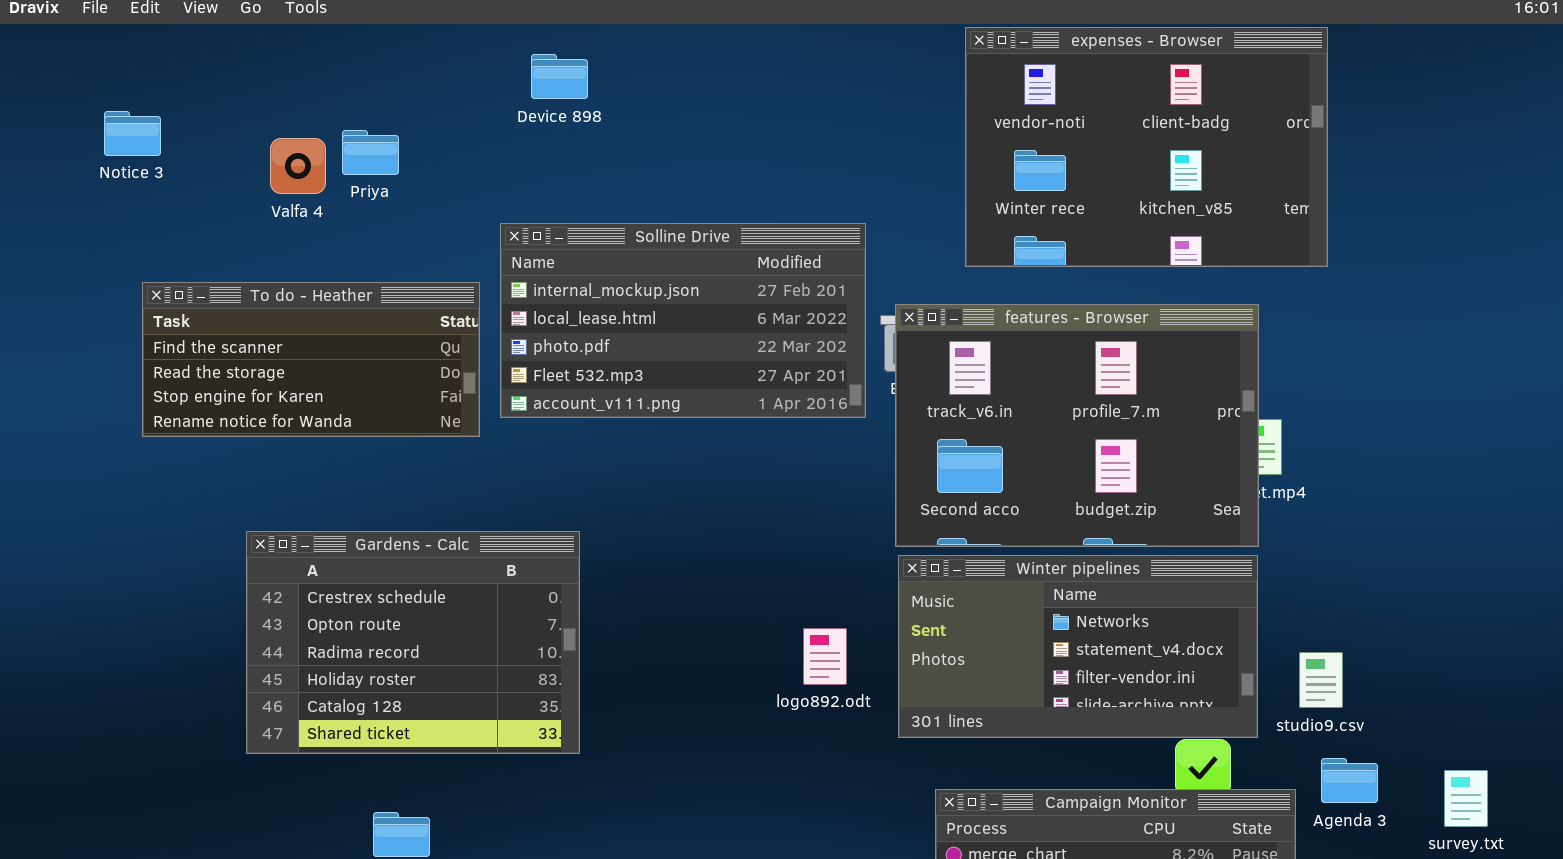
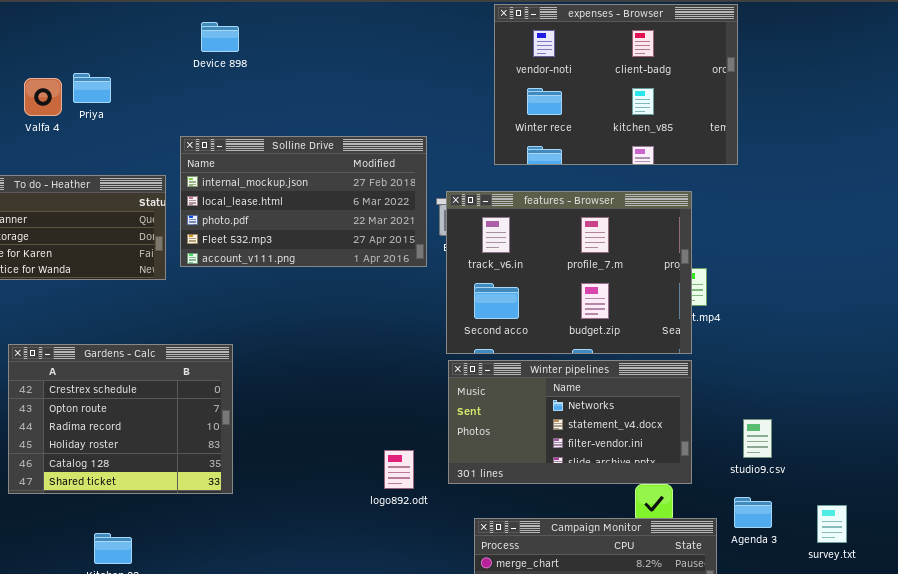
logo892.odt: [803,628,847,685] -> [384,450,414,489], moved
studio9.csv: [1299,652,1343,708] -> [743,419,772,458], moved

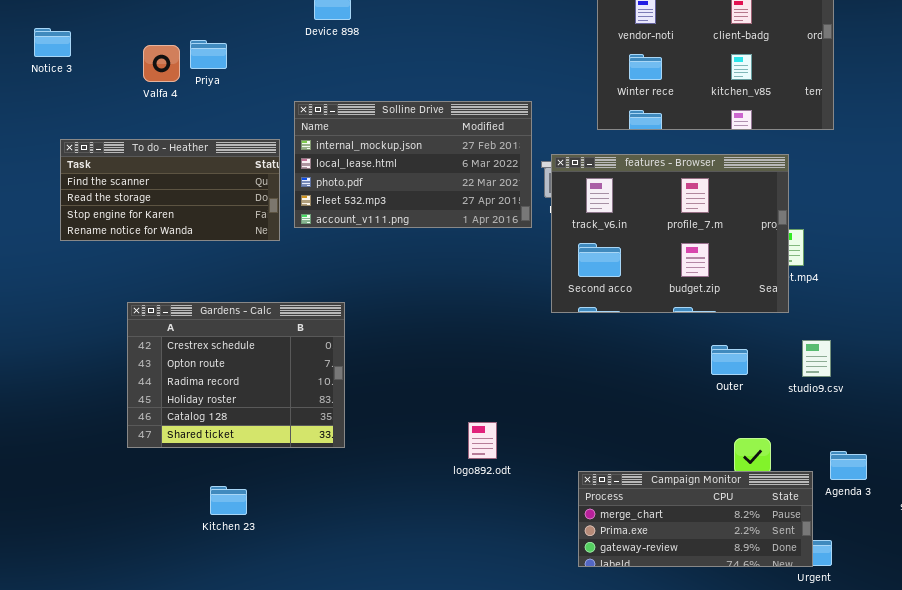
Winter pipelines: [448,360,692,484] -> none, closed
studio9.csv: [743,419,772,458] -> [802,340,831,377], moved
logo892.odt: [384,450,414,489] -> [468,422,497,459], moved

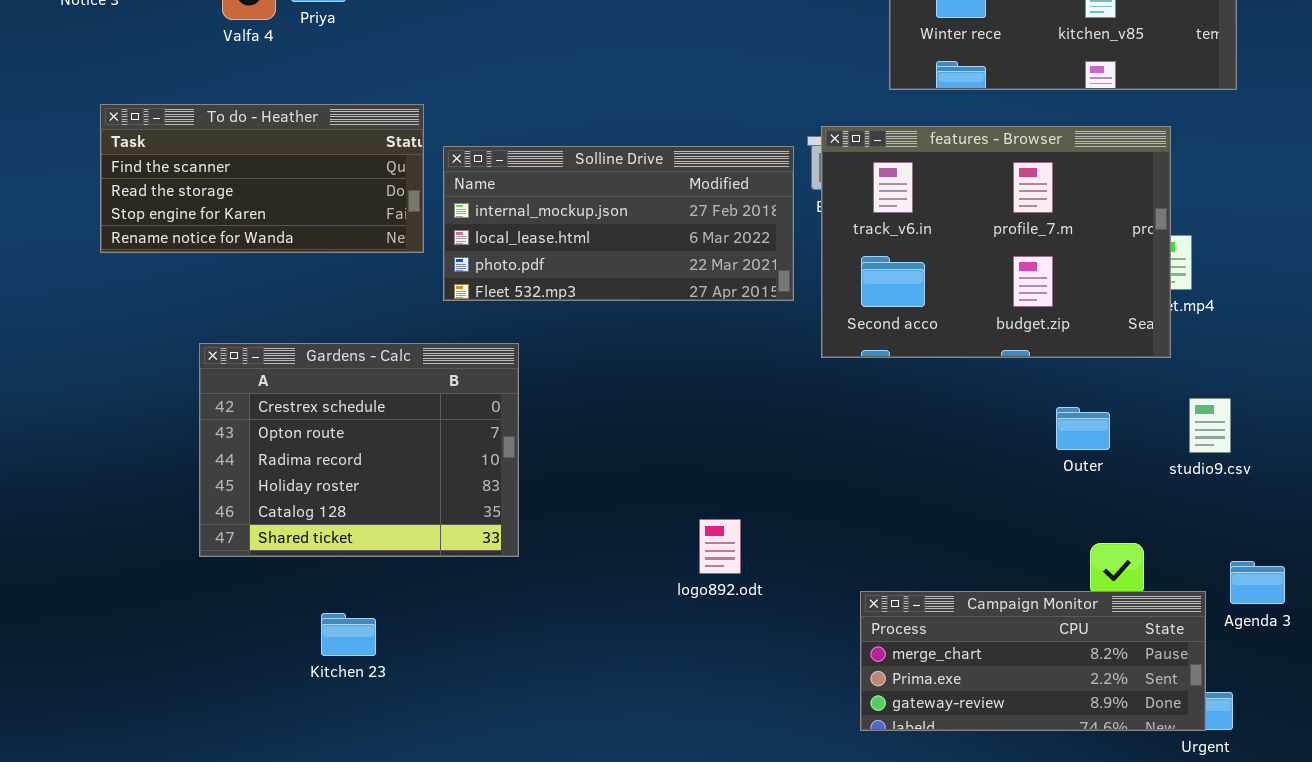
Solline Drive: [294,101,532,228] -> [443,146,794,301], moved, resized

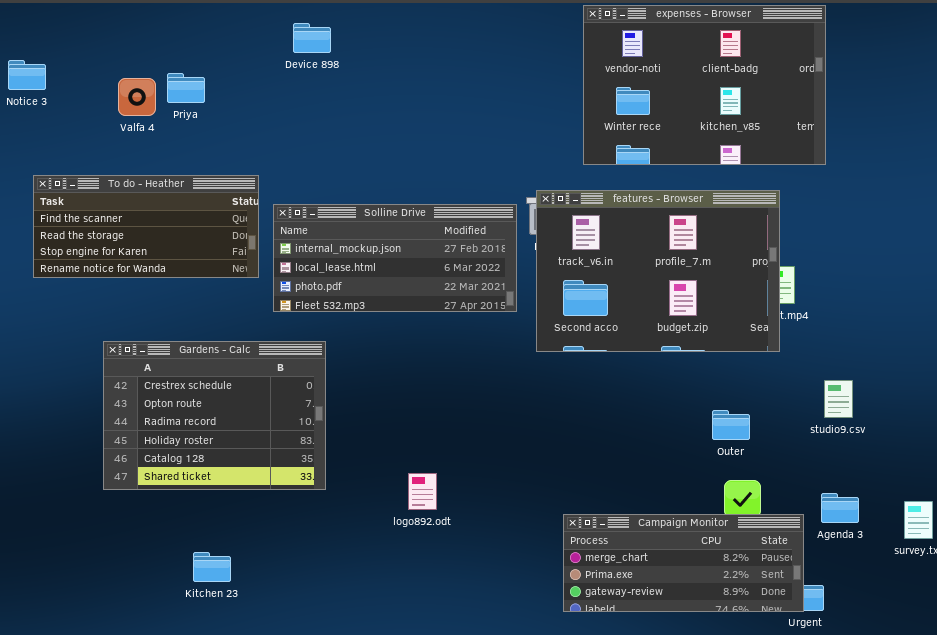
studio9.csv: [1189,398,1231,453] -> [824,380,853,418], moved
Outer: [1056,407,1110,450] -> [712,410,750,440], moved
logo892.odt: [699,519,741,574] -> [408,473,437,510], moved
Kitchen 23: [321,613,376,656] -> [193,552,231,582], moved

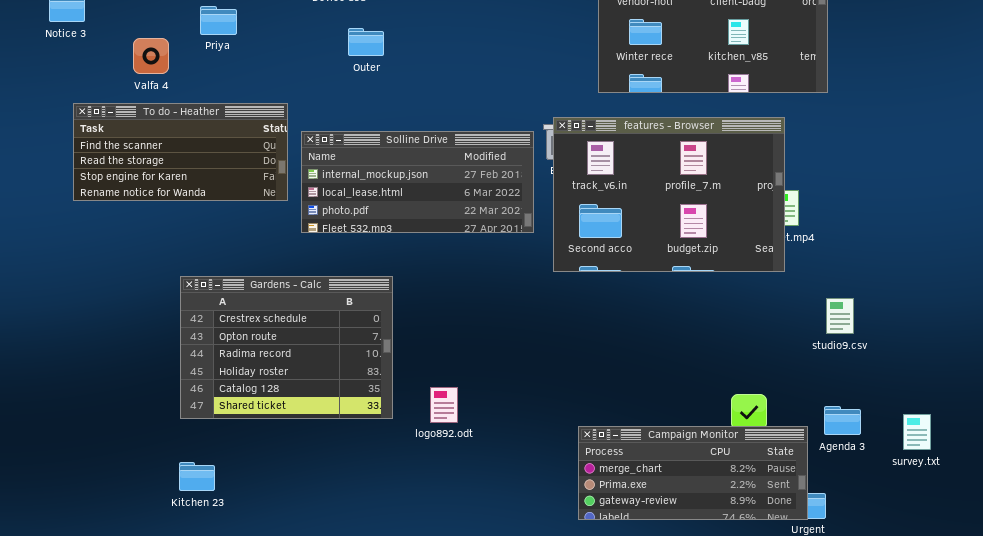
Valfa 4: [118,78,156,116] -> [133,38,169,74], moved
Gardens - Calc: [103,341,326,490] -> [180,276,393,419], moved
Outer: [712,410,750,440] -> [348,28,384,56], moved
Kitchen 23: [193,552,231,582] -> [179,462,215,491], moved

